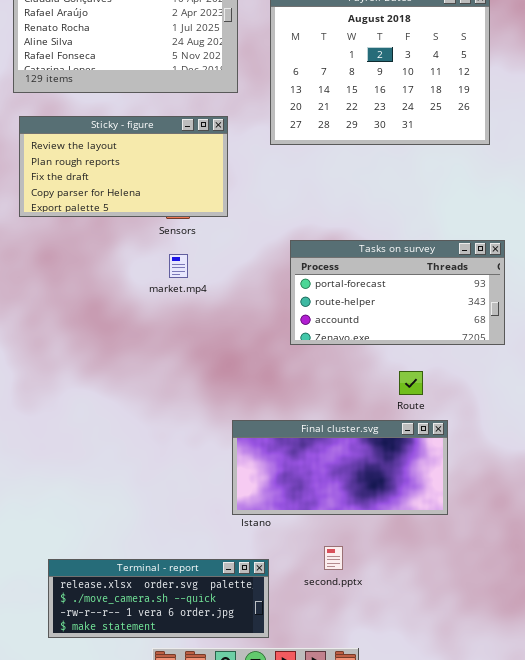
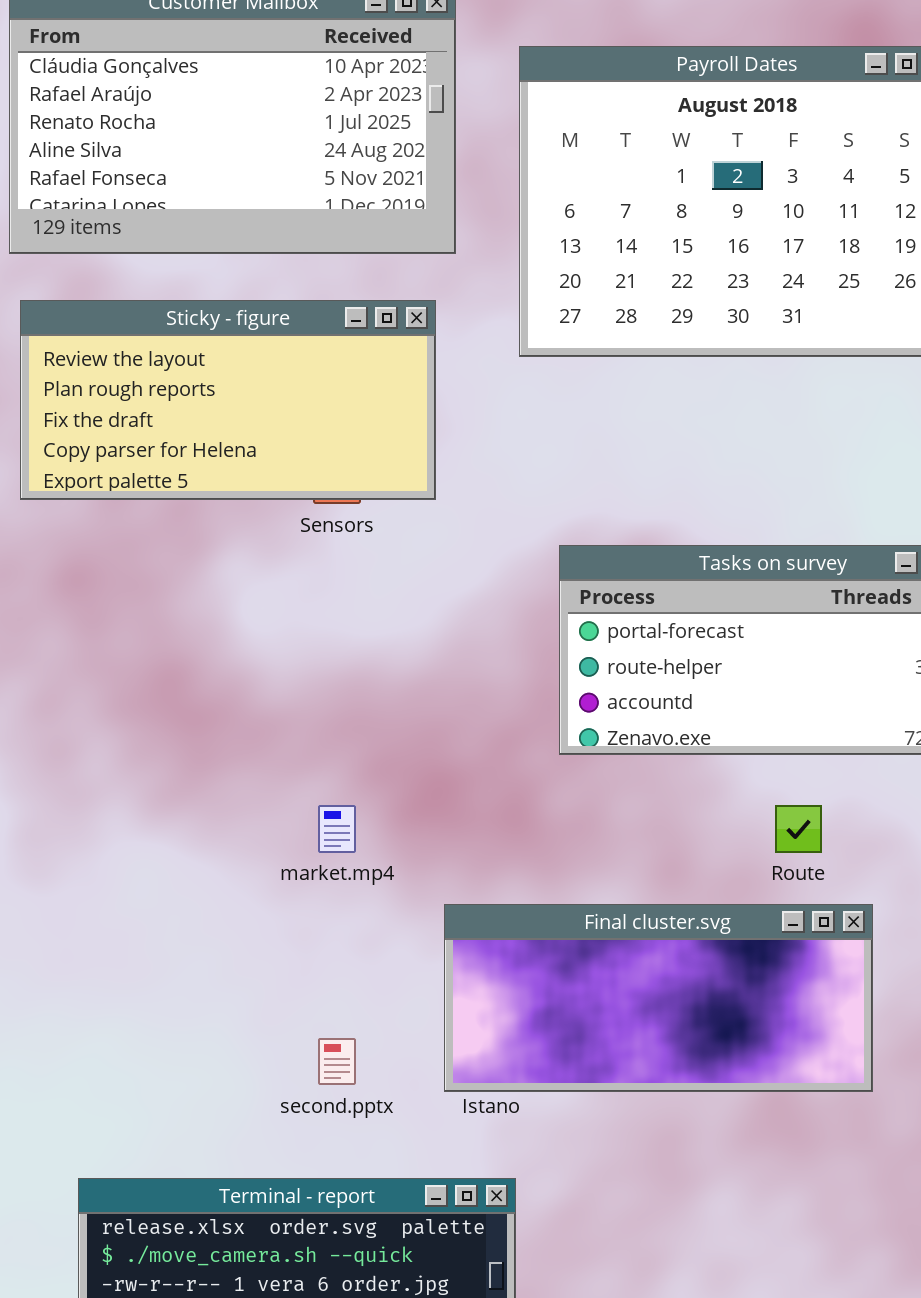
market.mp4: [169,254,188,278] -> [318,805,356,853], moved
second.pptx: [324,546,343,570] -> [318,1038,356,1085], moved

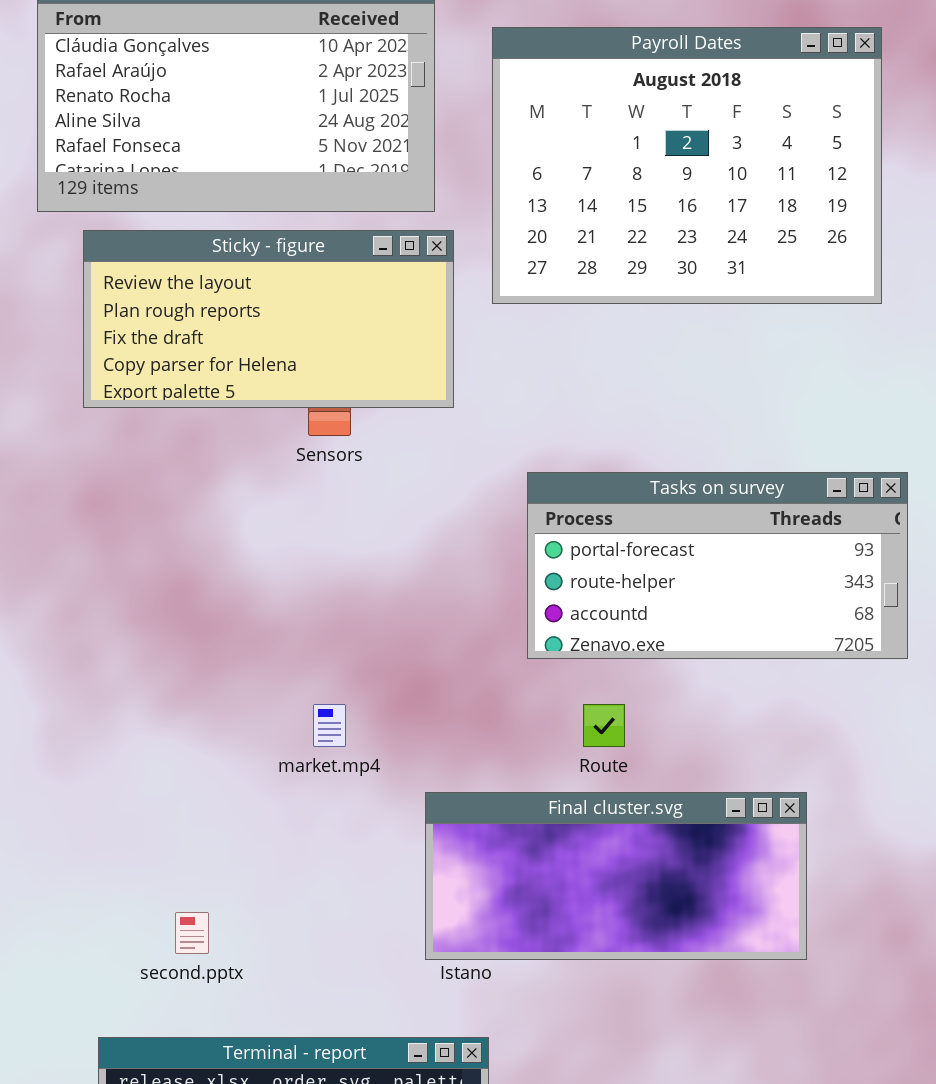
Sticky - figure: [20,300,436,500] -> [83,230,454,408], moved
Route: [775,805,822,853] -> [583,704,625,747], moved
second.pptx: [318,1038,356,1085] -> [175,912,209,954], moved

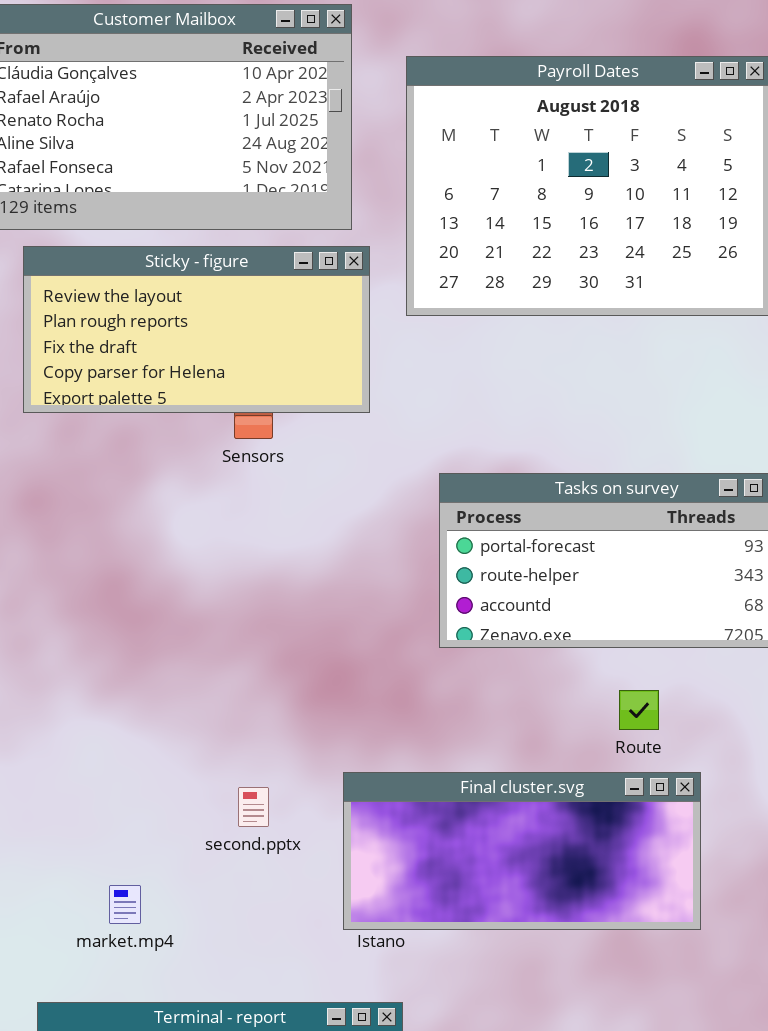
market.mp4: [313,704,346,747] -> [109,885,141,924], moved
Route: [583,704,625,747] -> [619,690,659,730], moved
second.pptx: [175,912,209,954] -> [238,787,269,827], moved

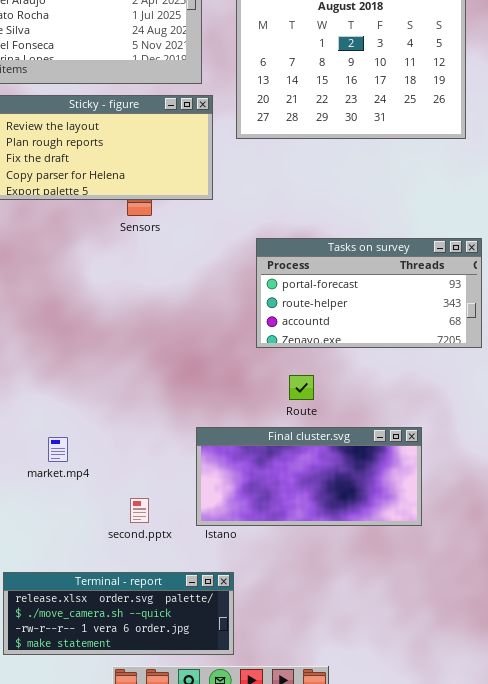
Route: [619,690,659,730] -> [289,375,314,400], moved
second.pptx: [238,787,269,827] -> [130,498,149,523], moved
market.mp4: [109,885,141,924] -> [48,437,68,462], moved

